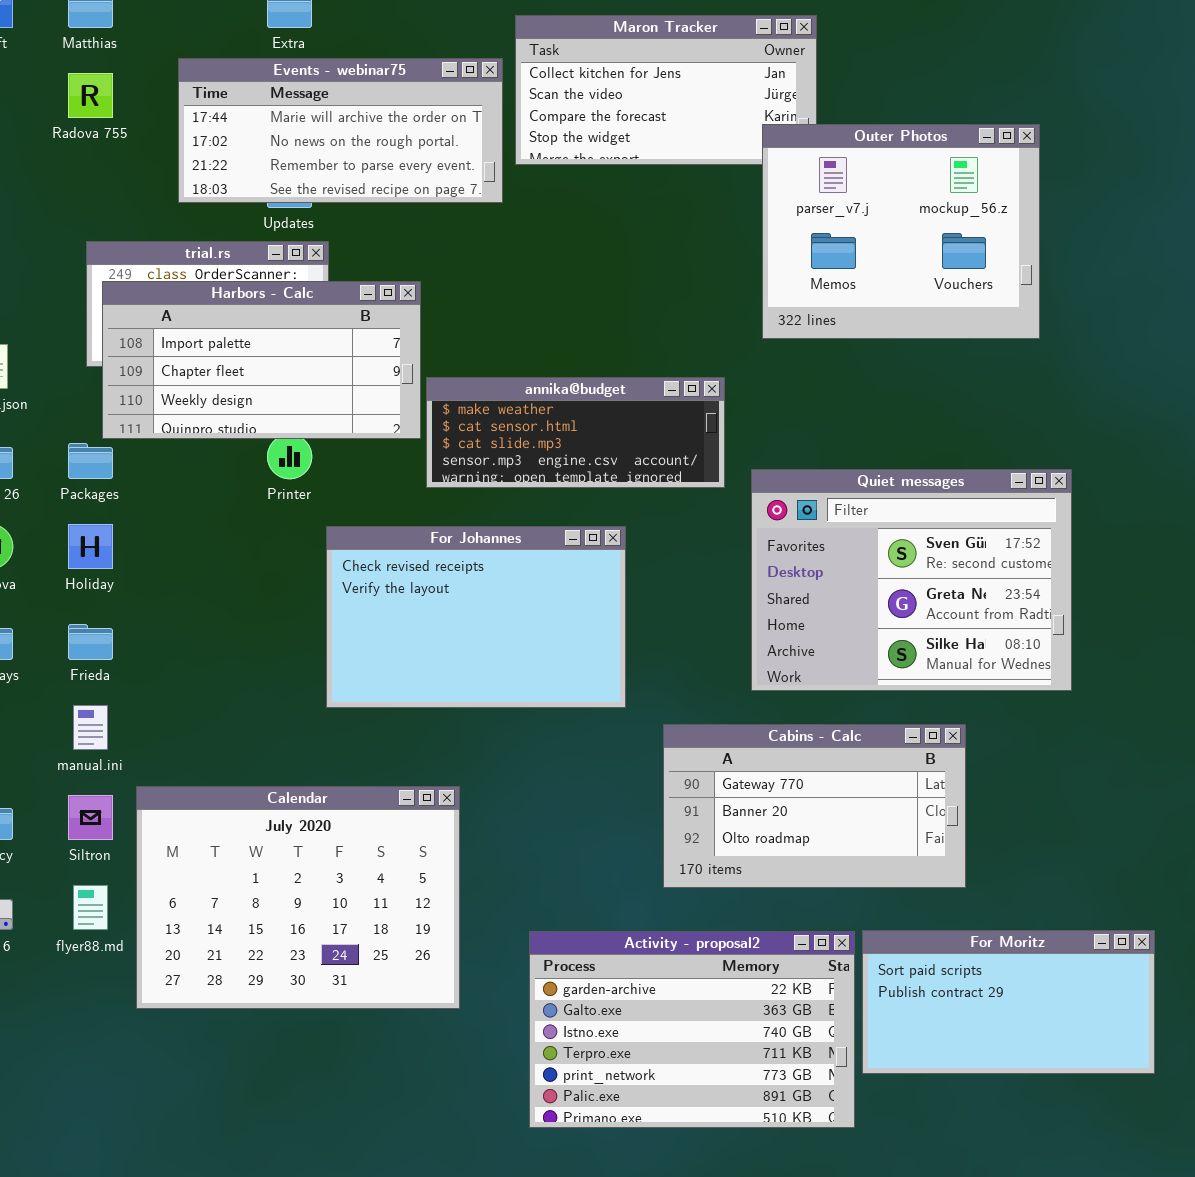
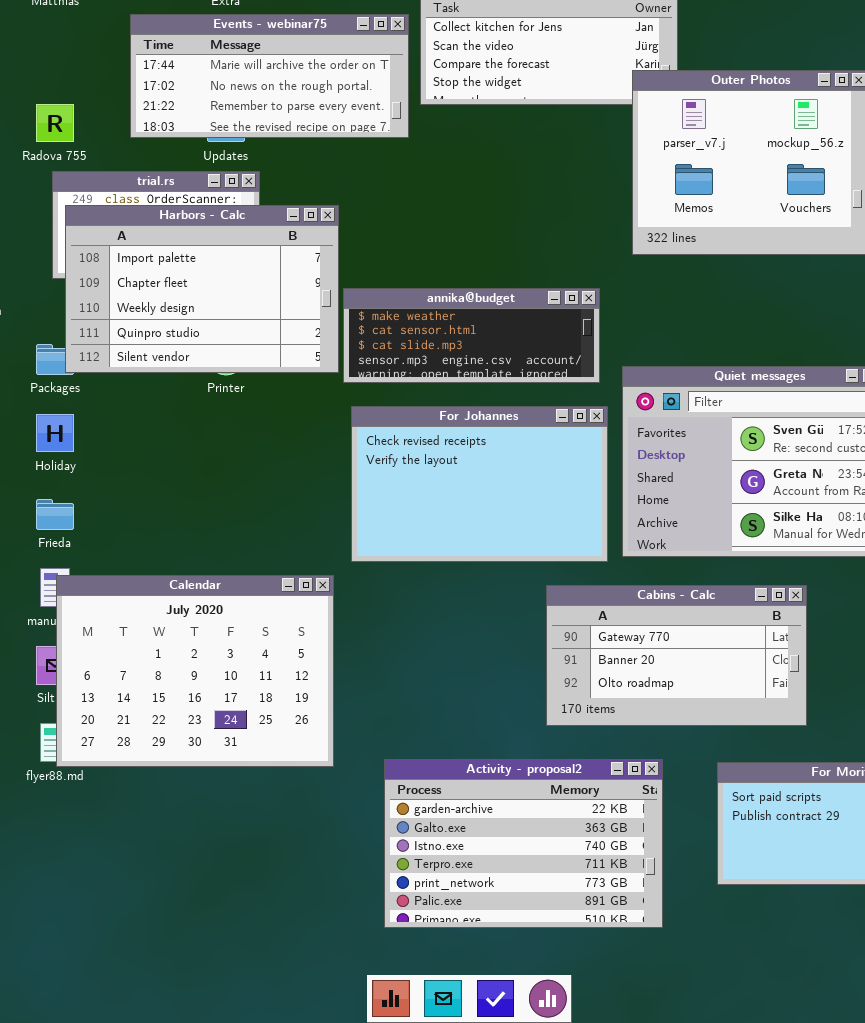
Radova 755: [68,73,113,118] -> [36,104,74,142], moved
Harbors - Calc: [102,281,421,439] -> [65,205,339,373], resized
For Johannes: [326,526,626,708] -> [351,406,608,562], moved
Calendar: [136,786,460,1009] -> [56,575,334,767], moved
Activity - proposal2: [529,931,855,1128] -> [384,759,663,928], moved

